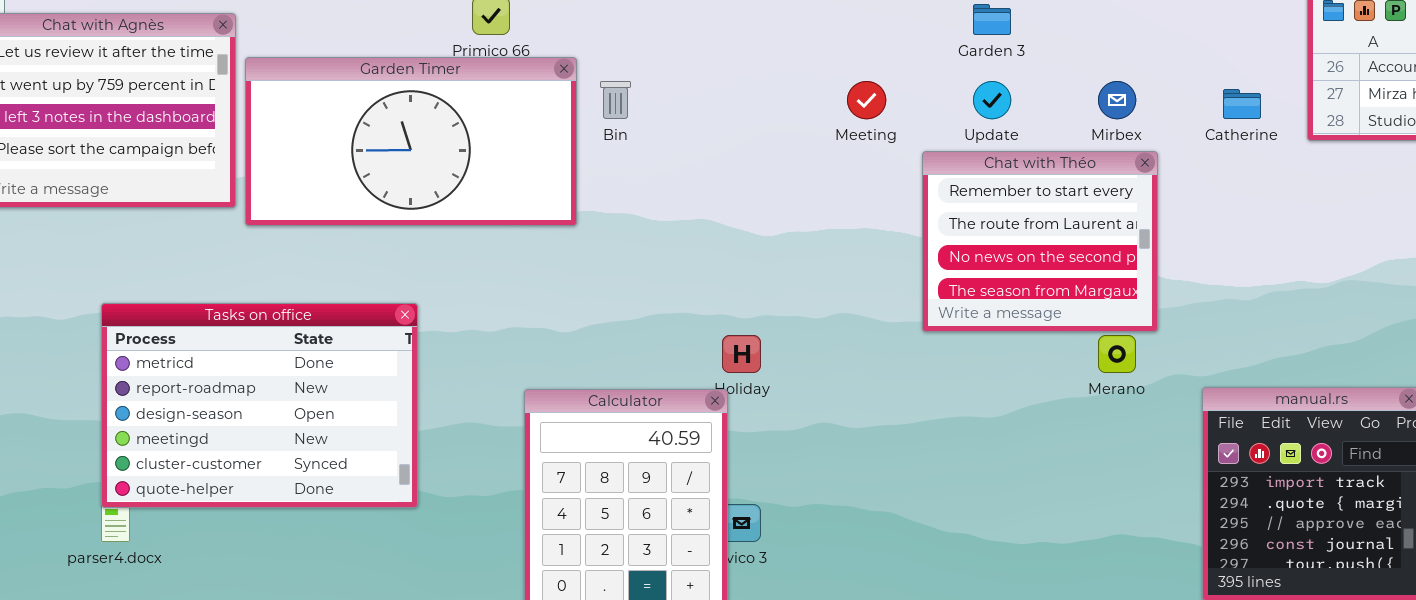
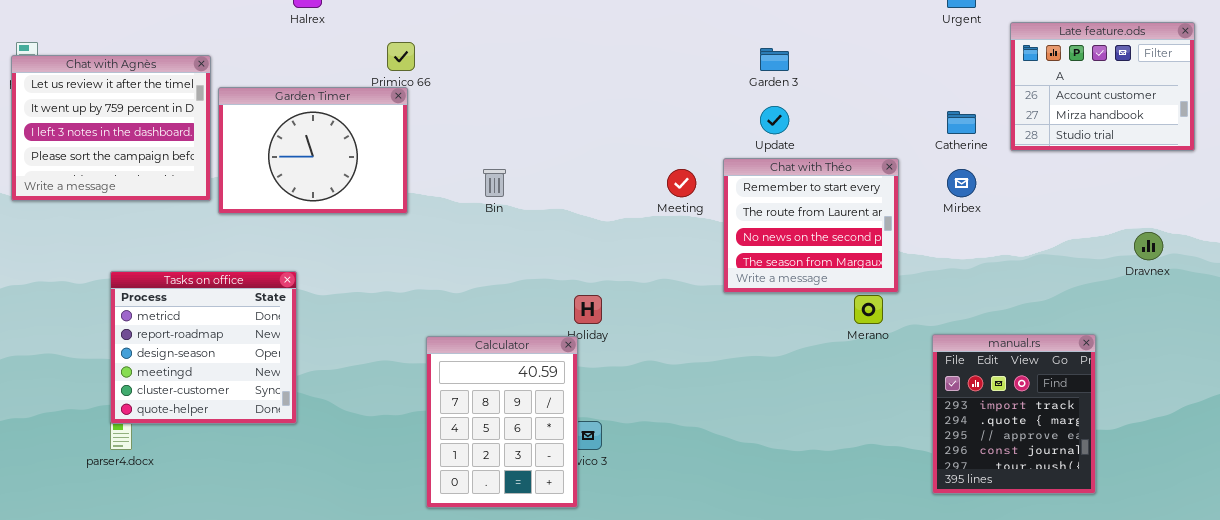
Garden Timer: [245,57,577,226] -> [218,87,408,214], resized
Bin: [600,81,631,119] -> [483,169,506,197], moved
Meeting: [847,81,886,119] -> [667,169,696,197], moved
Mirbex: [1098,81,1136,119] -> [947,169,976,197], moved
Tasks on office: [101,303,418,508] -> [110,271,297,424], resized

